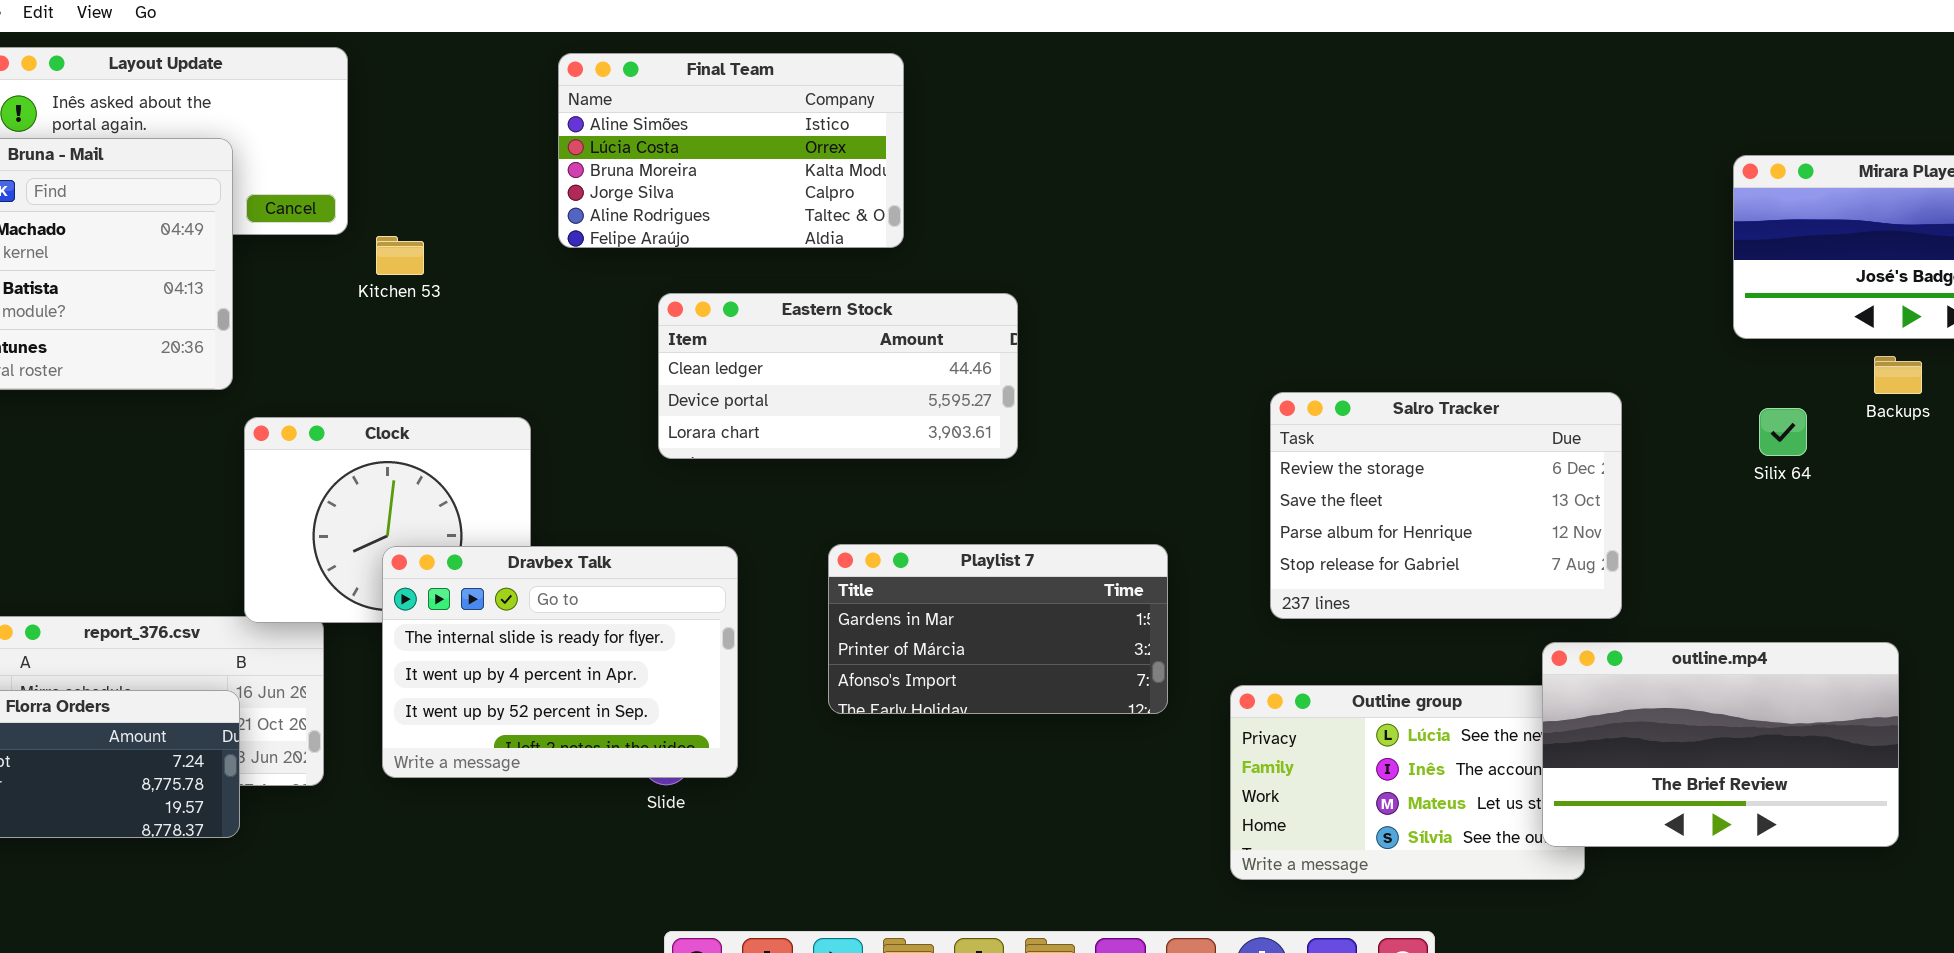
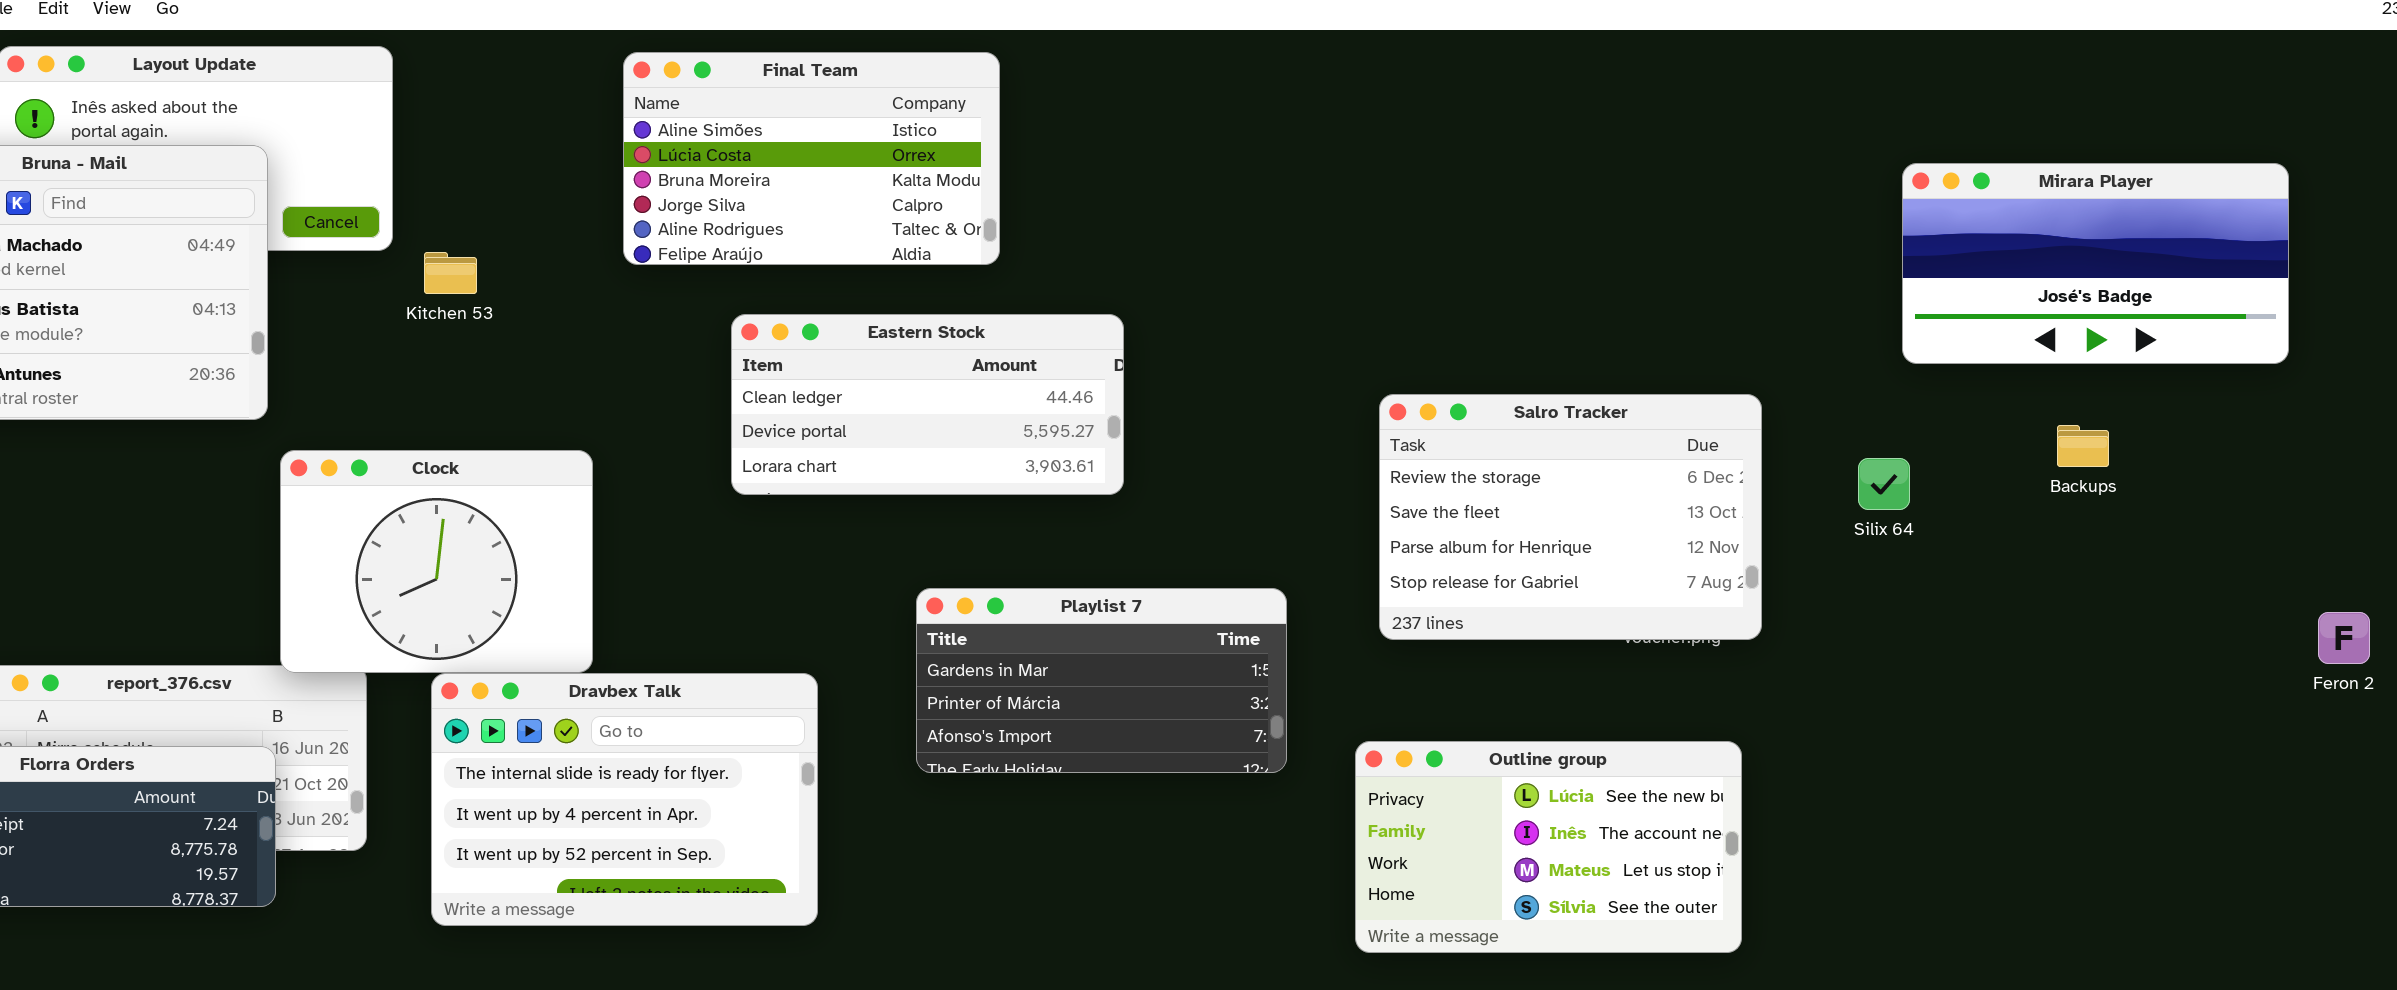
Backups: [1874,356,1922,394] -> [2057,425,2109,467], moved
Salro Tracker: [1270,392,1622,619] -> [1379,394,1762,640], moved
Silix 64: [1759,408,1807,456] -> [1858,458,1910,510], moved
Dravbex Talk: [382,546,738,778] -> [431,673,818,926], moved
outline.mp4: [1542,642,1899,847] -> none, closed

